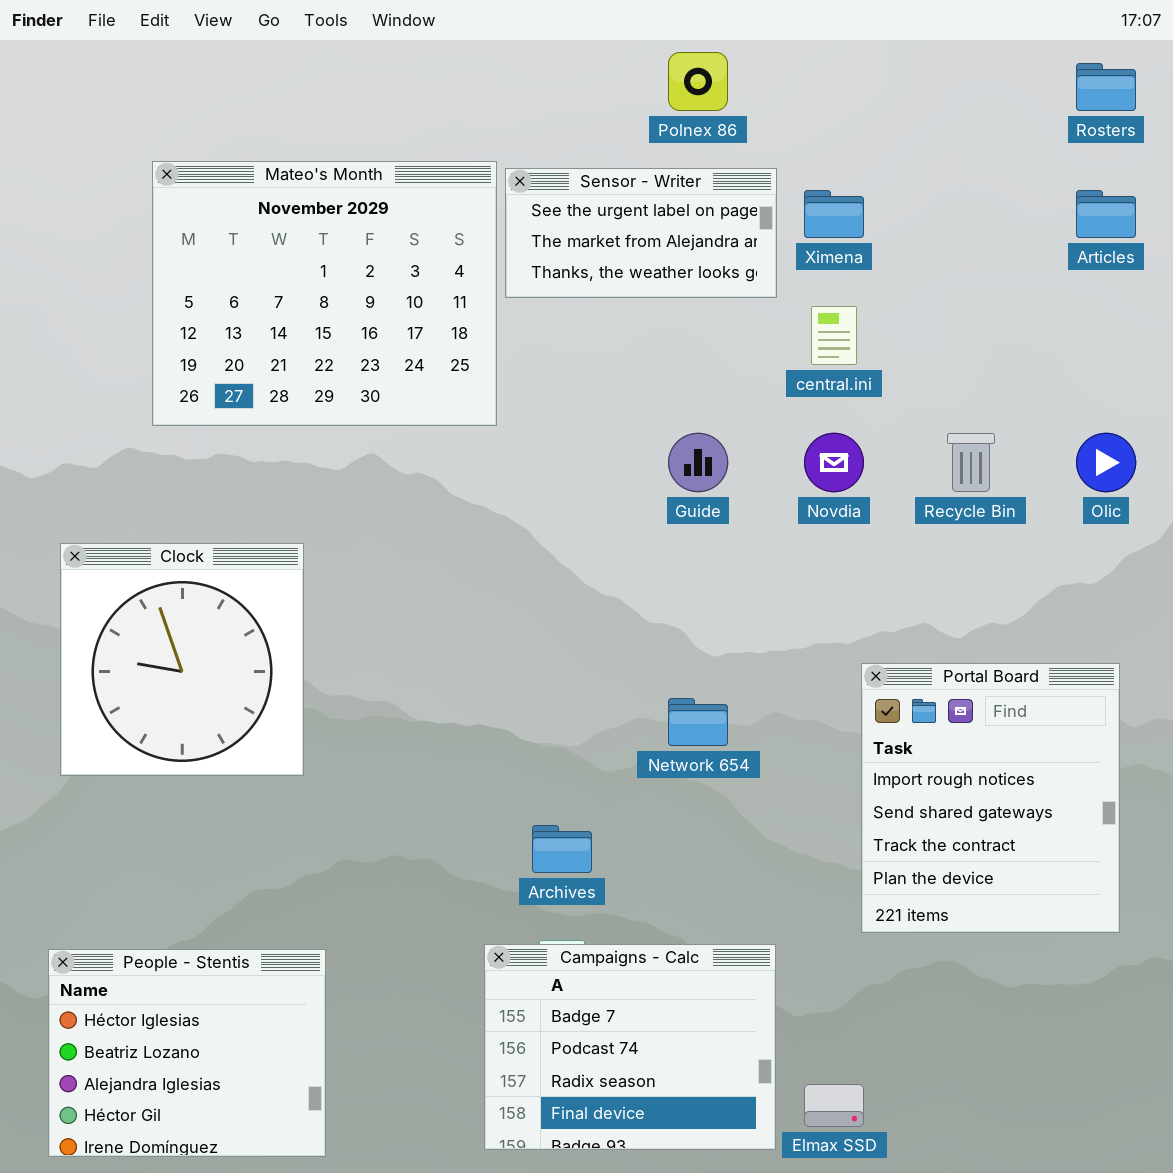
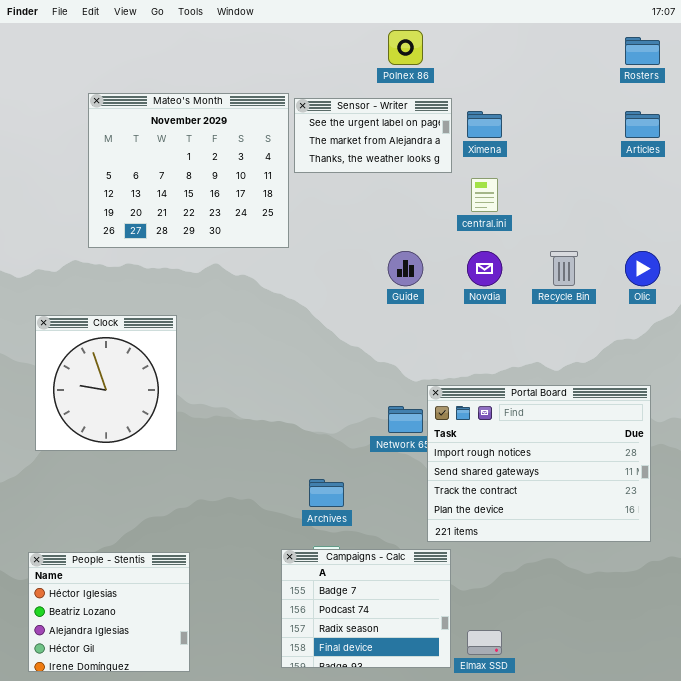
Portal Board: [861,663,1120,933] -> [427,385,651,542], resized

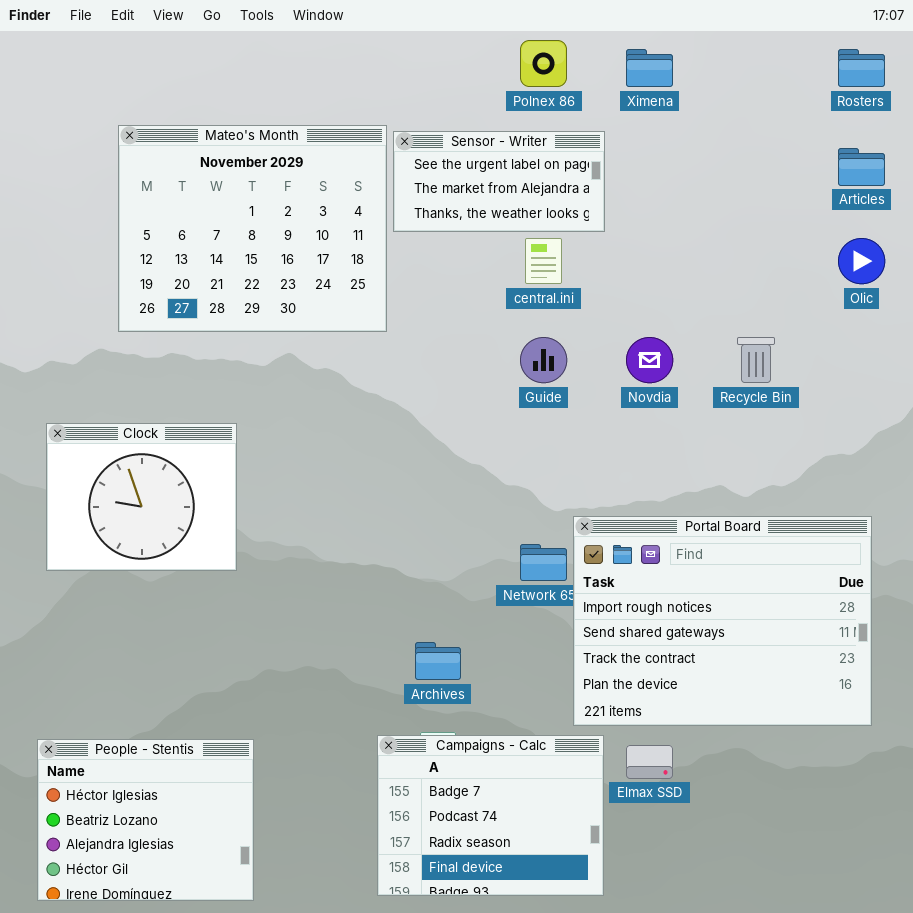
Ximena: [467,111,502,138] -> [626,49,673,87], moved
central.ini: [471,178,498,212] -> [525,238,562,284], moved
Olic: [625,251,660,286] -> [838,238,885,284], moved
Clock: [35,315,177,451] -> [46,423,237,571], resized
Elmax SSD: [467,630,502,655] -> [626,745,673,779], moved

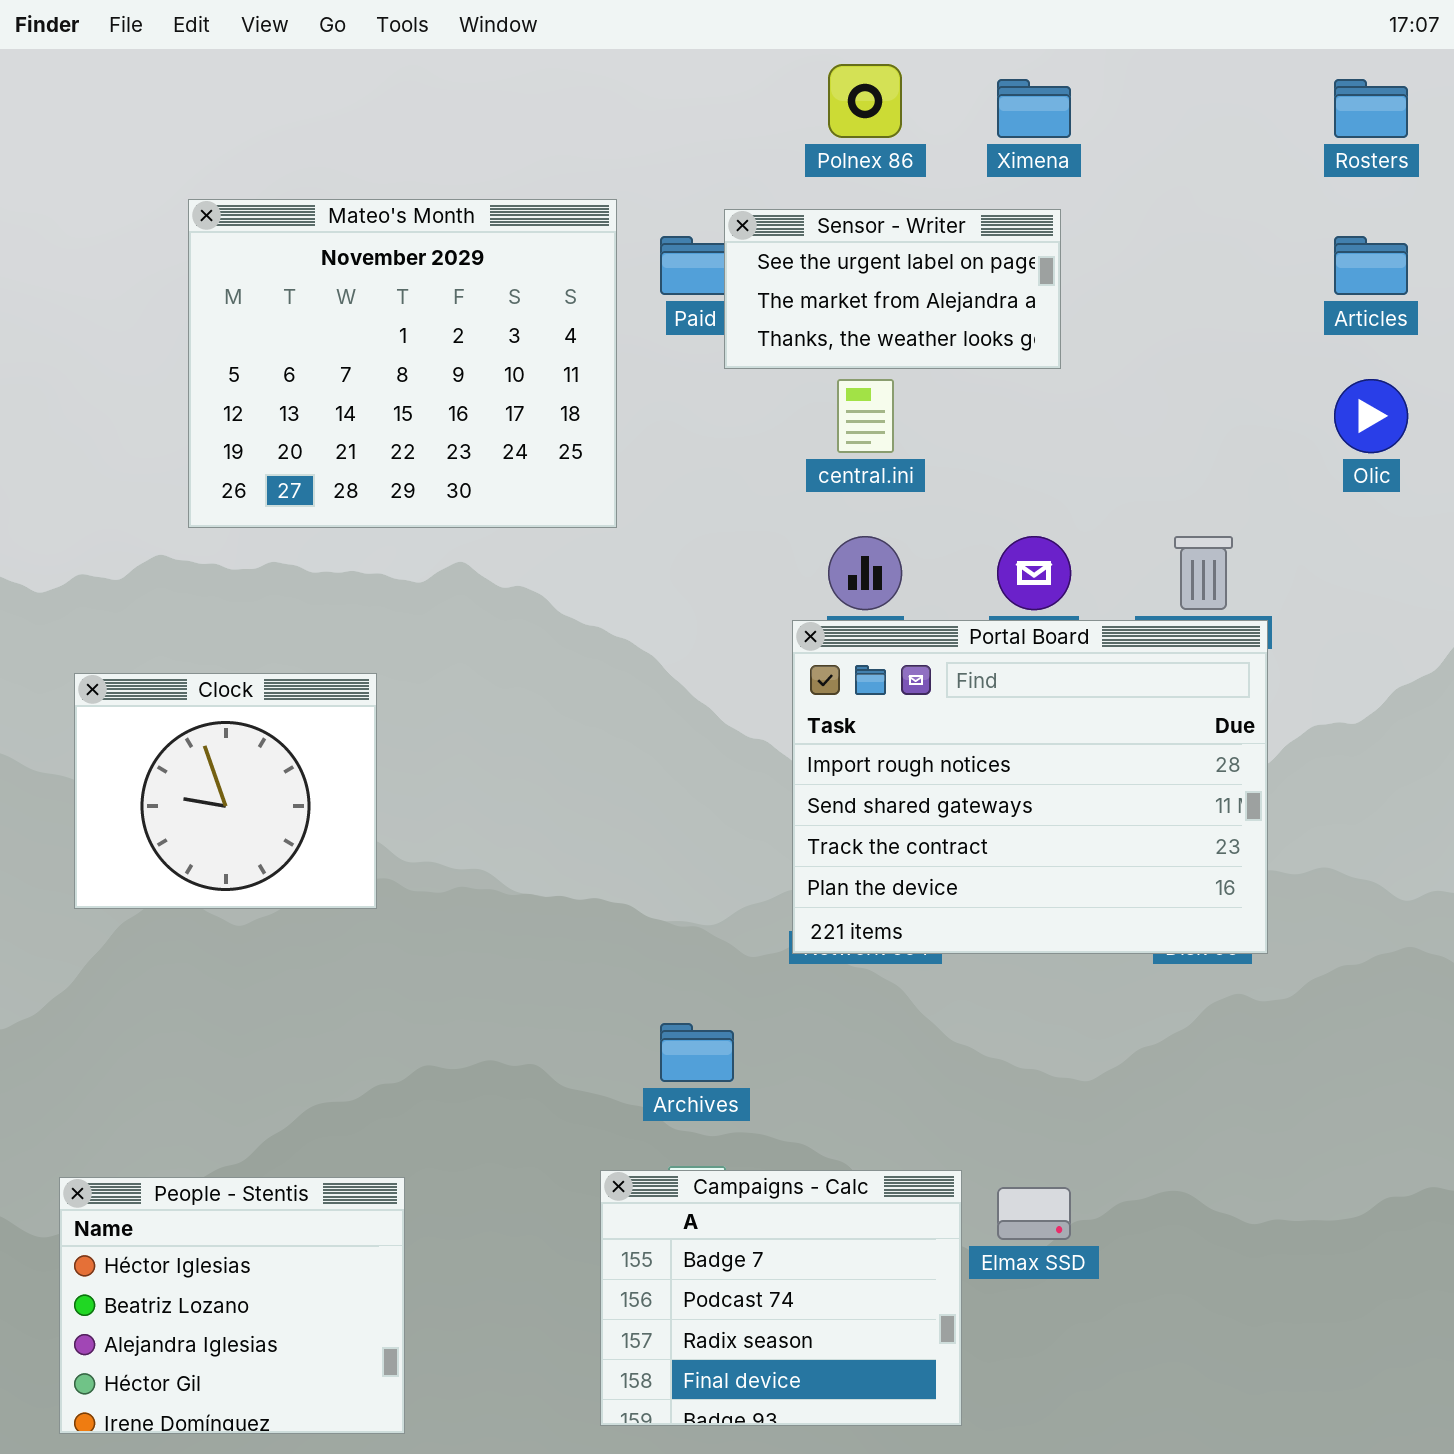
Sensor - Writer: [393,131,605,232] -> [724,209,1061,369], moved
Portal Board: [573,516,872,726] -> [792,620,1268,954], moved

